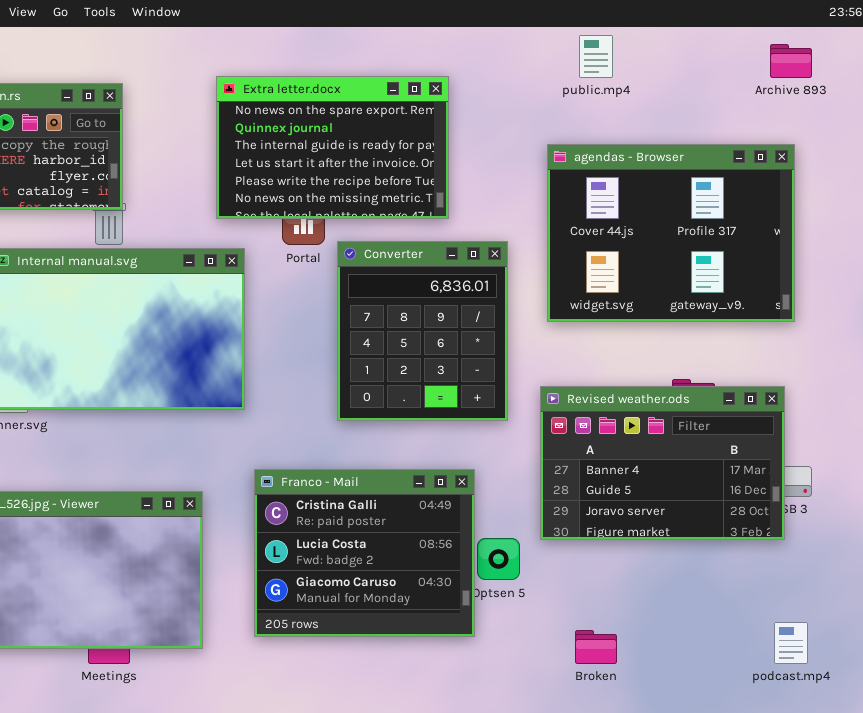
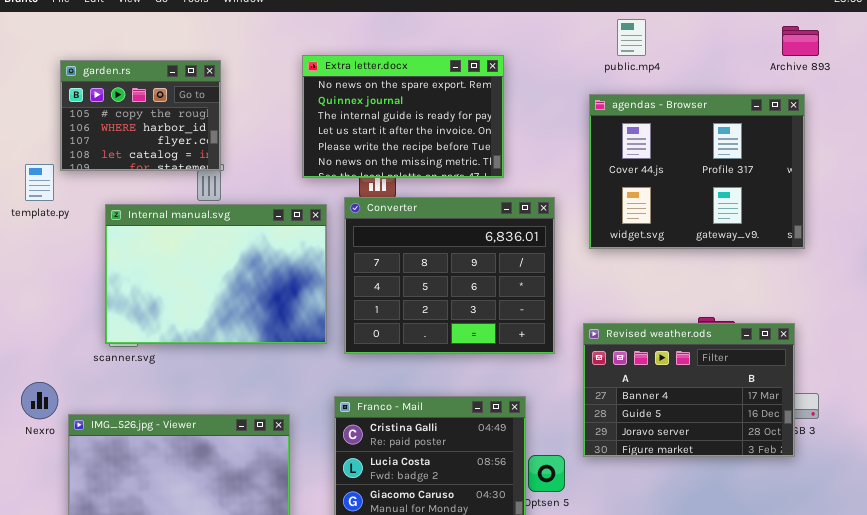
agendas - Browser: [547,144,795,322] -> [589,94,805,249], moved
Converter: [337,241,508,421] -> [344,197,555,354], resized

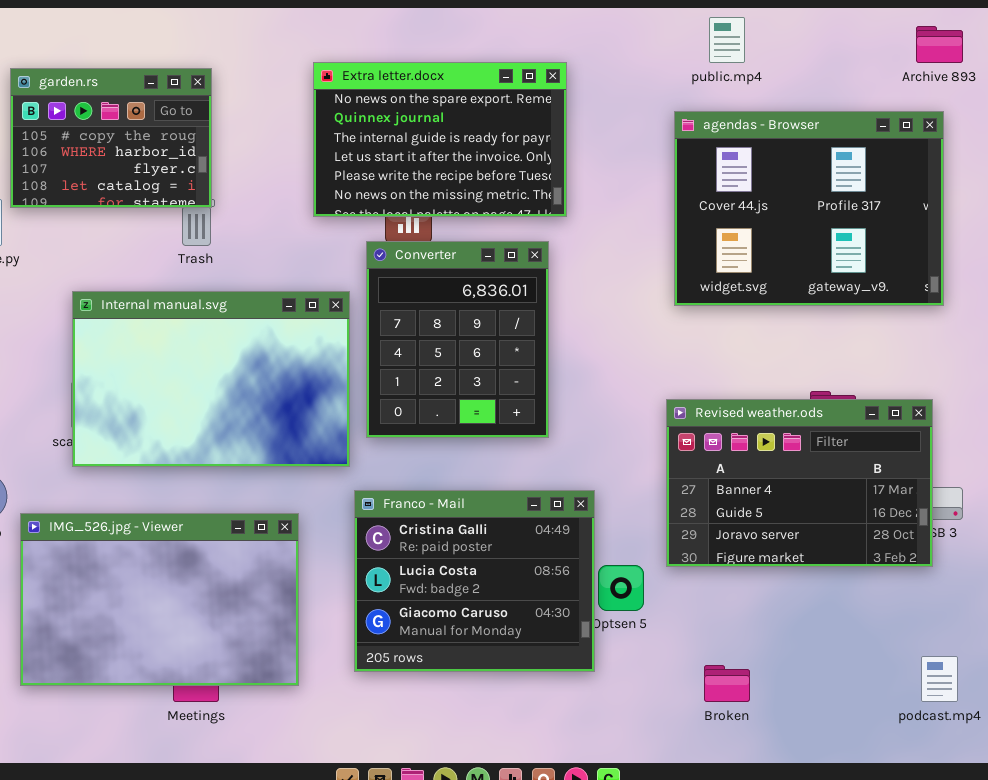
Converter: [344,197,555,354] -> [366,241,549,438], resized
Internal manual.svg: [105,204,327,344] -> [72,291,350,467], moved

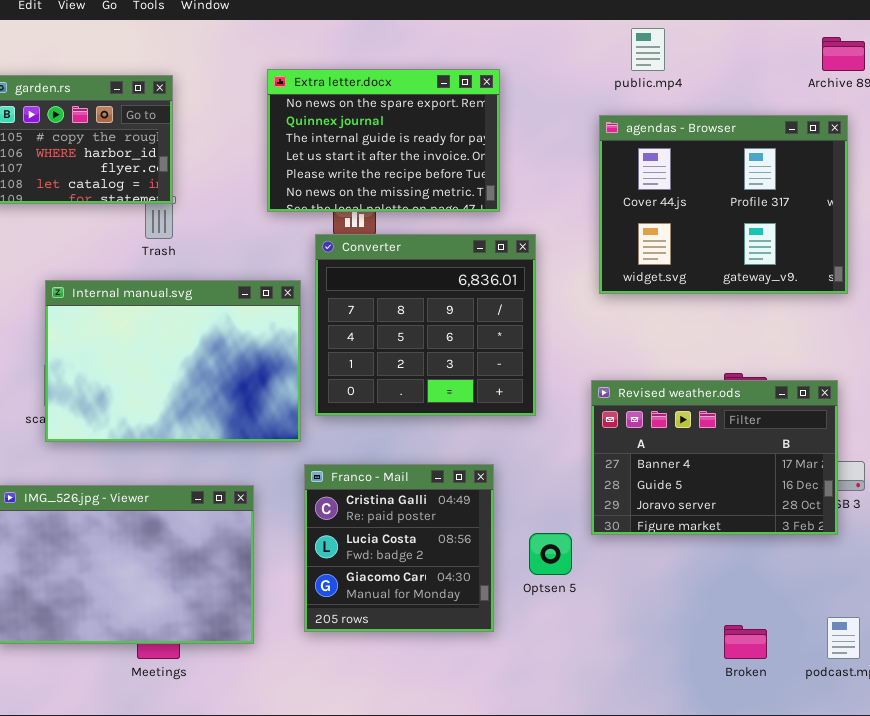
Converter: [366,241,549,438] -> [315,234,536,416], resized
Franco - Mail: [354,490,595,672] -> [304,464,494,632], resized
Broken: [704,665,750,702] -> [724,625,767,659], moved

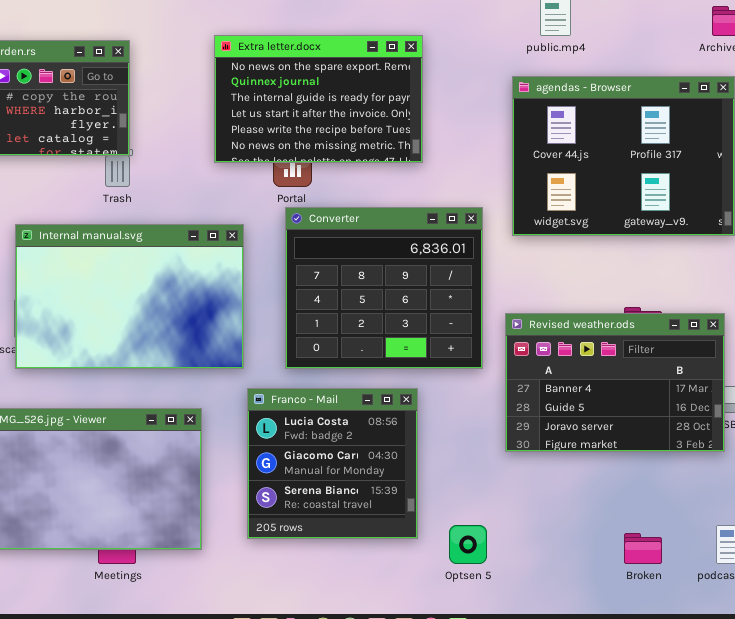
Converter: [315,234,536,416] -> [285,207,483,369], moved
Franco - Mail: [304,464,494,632] -> [247,388,418,539], scrolled down 1 row
Optsen 5: [529,533,572,575] -> [449,525,487,564], moved

